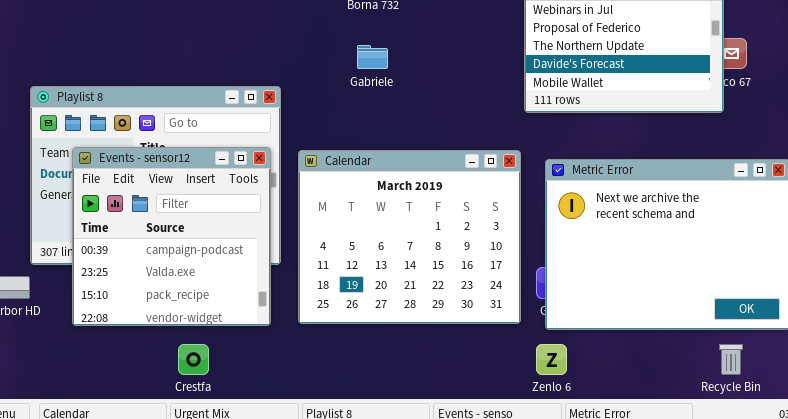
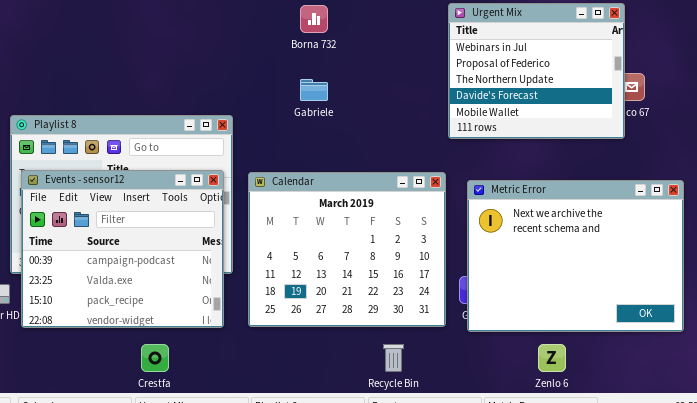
Events - sensor12: [72,147,271,326] -> [21,170,224,328], resized
Zenlo 6: [536,344,567,375] -> [538,344,566,372], moved
Recycle Bin: [719,344,743,375] -> [383,344,404,372], moved

